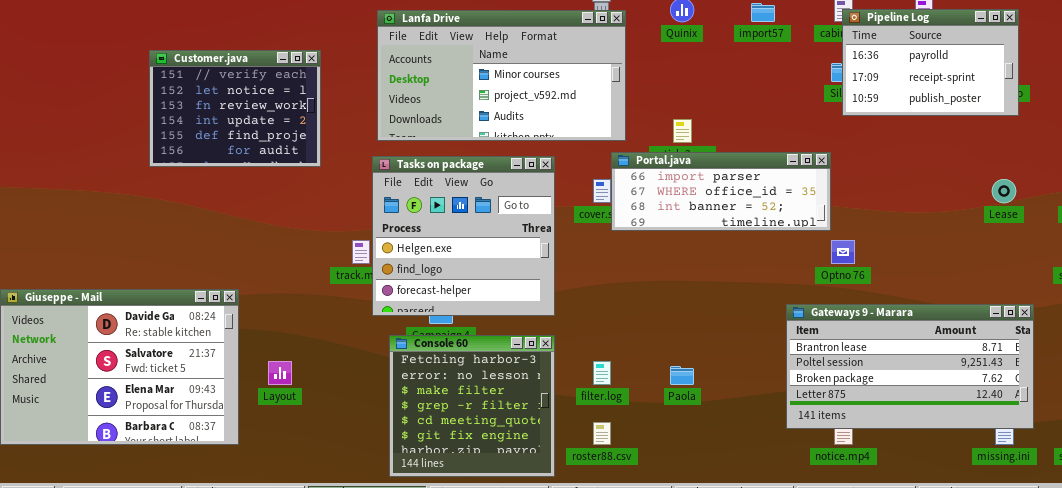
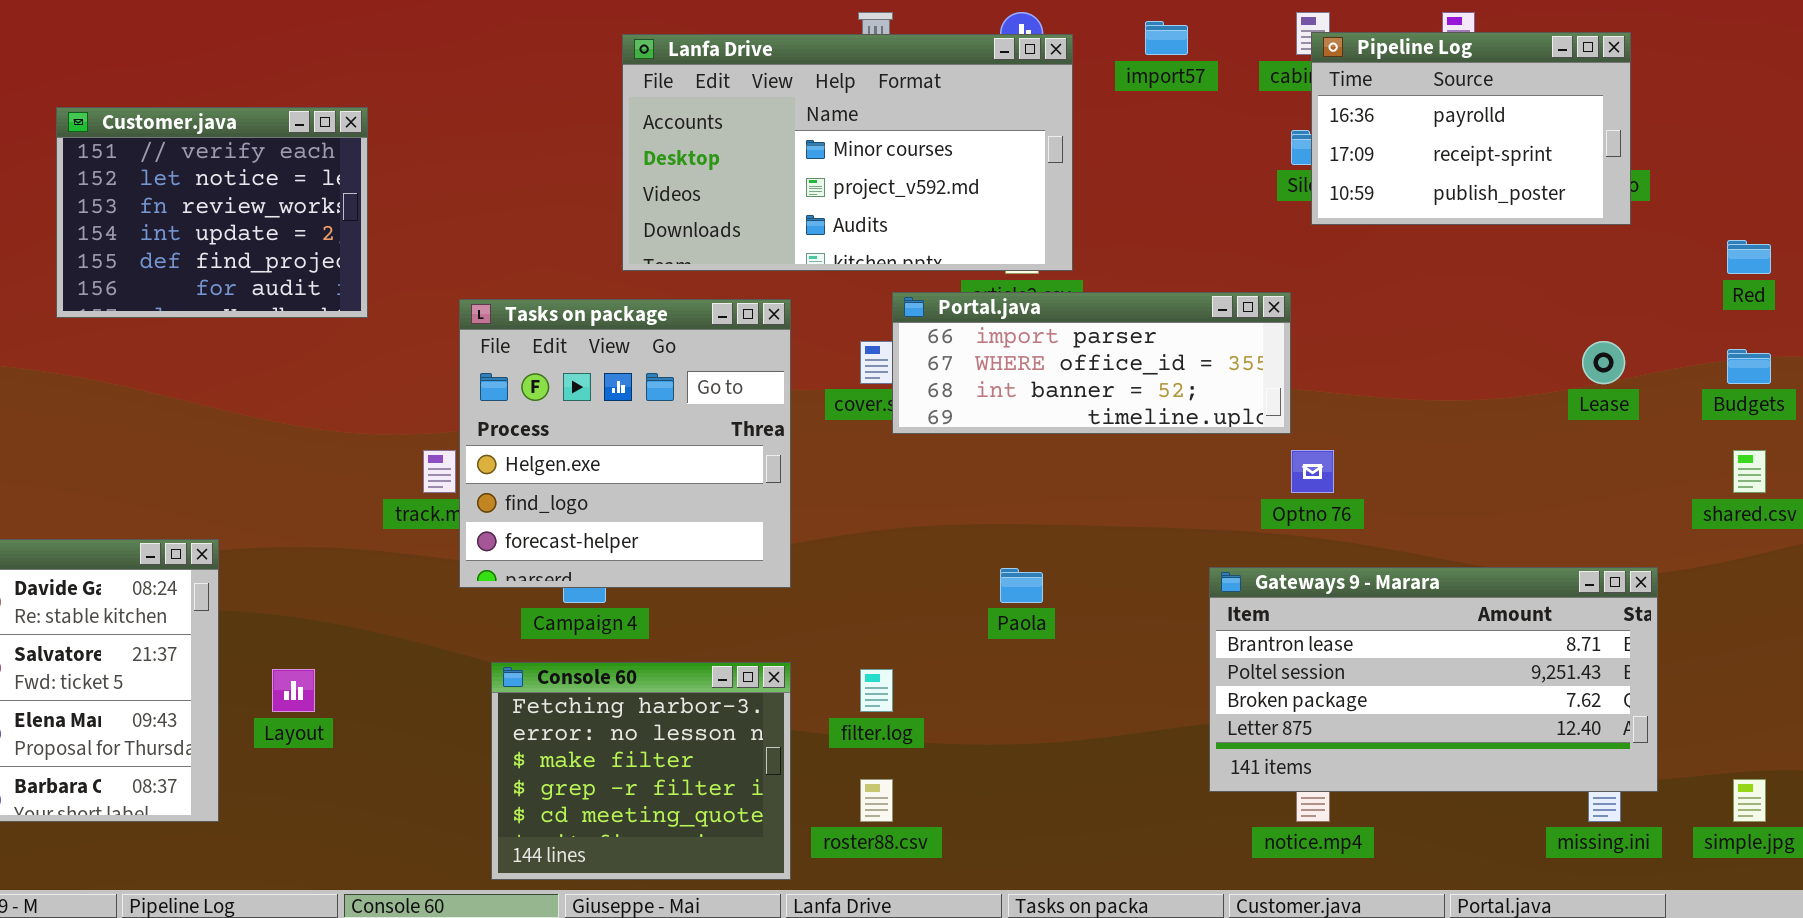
Lanfa Drive: [377,10,626,141] -> [622,34,1073,271], moved
Console 60: [389,335,555,477] -> [491,662,791,880], resized
Paola: [670,366,694,385] -> [1000,568,1043,603], moved

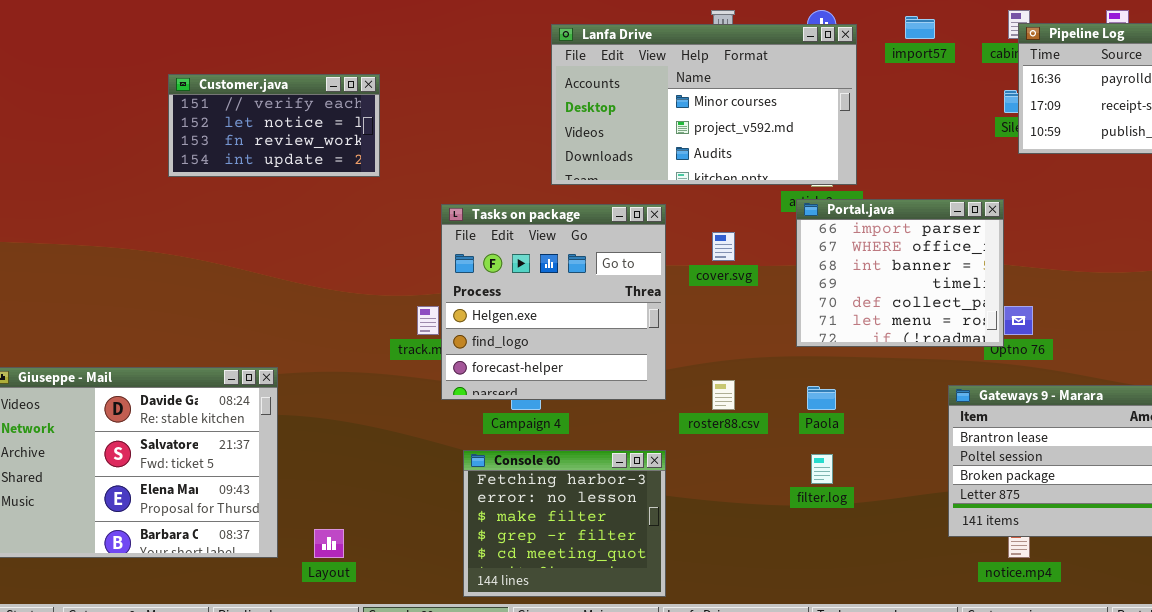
Customer.java: [56,107,368,318] -> [168,74,380,177], resized
Portal.java: [892,292,1291,434] -> [796,199,1004,347], resized
Layout: [272,669,315,712] -> [314,529,344,558], moved
filter.log: [860,669,893,712] -> [811,454,833,484], moved
roster88.csv: [860,779,893,822] -> [712,380,735,410], moved

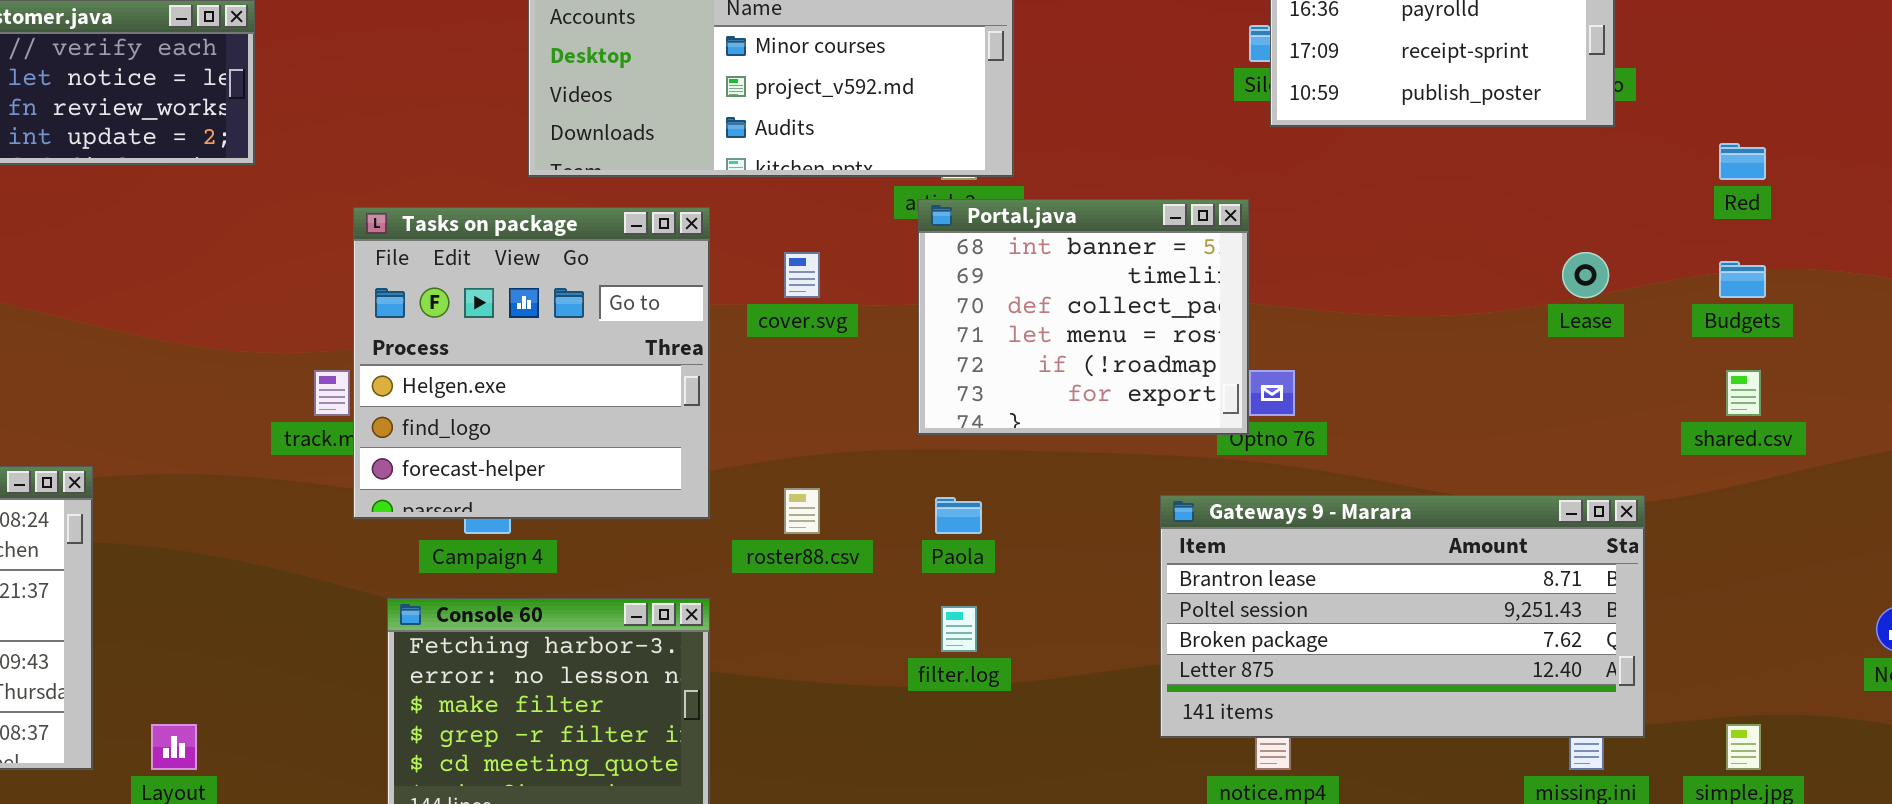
Portal.java: [796,199,1004,347] -> [918,199,1249,435], scrolled down 2 rows

